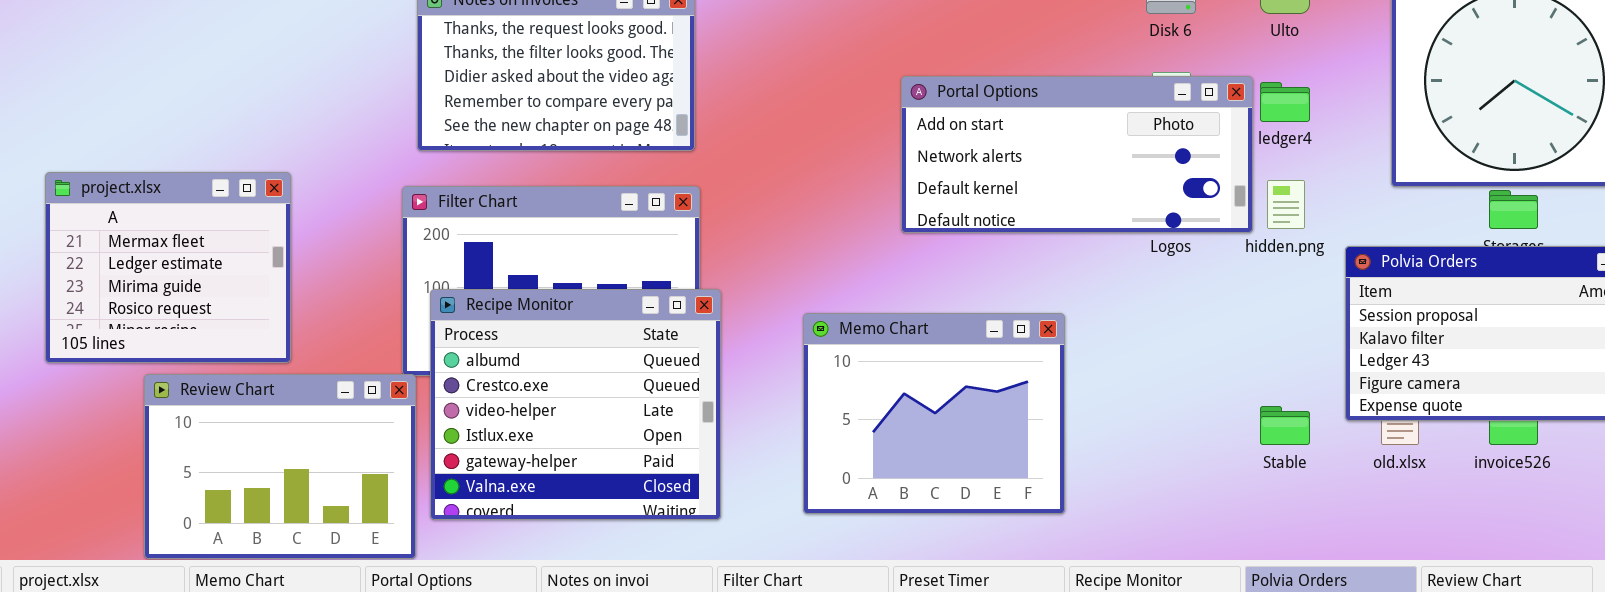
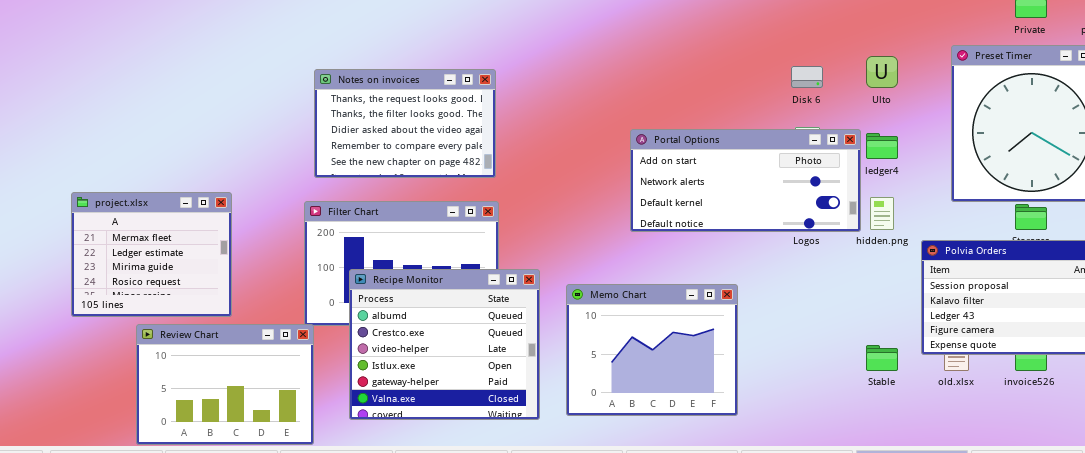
Recipe Monitor: [430,289,721,520] -> [349,269,540,420], moved

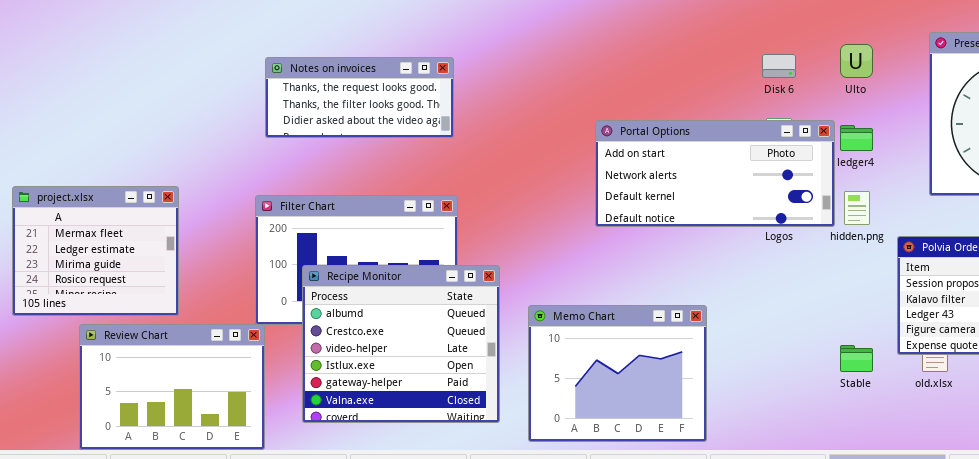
Notes on invoices: [314,69,496,178] -> [265,57,454,138], resized
Memo Chart: [566,284,738,416] -> [528,305,707,442], moved

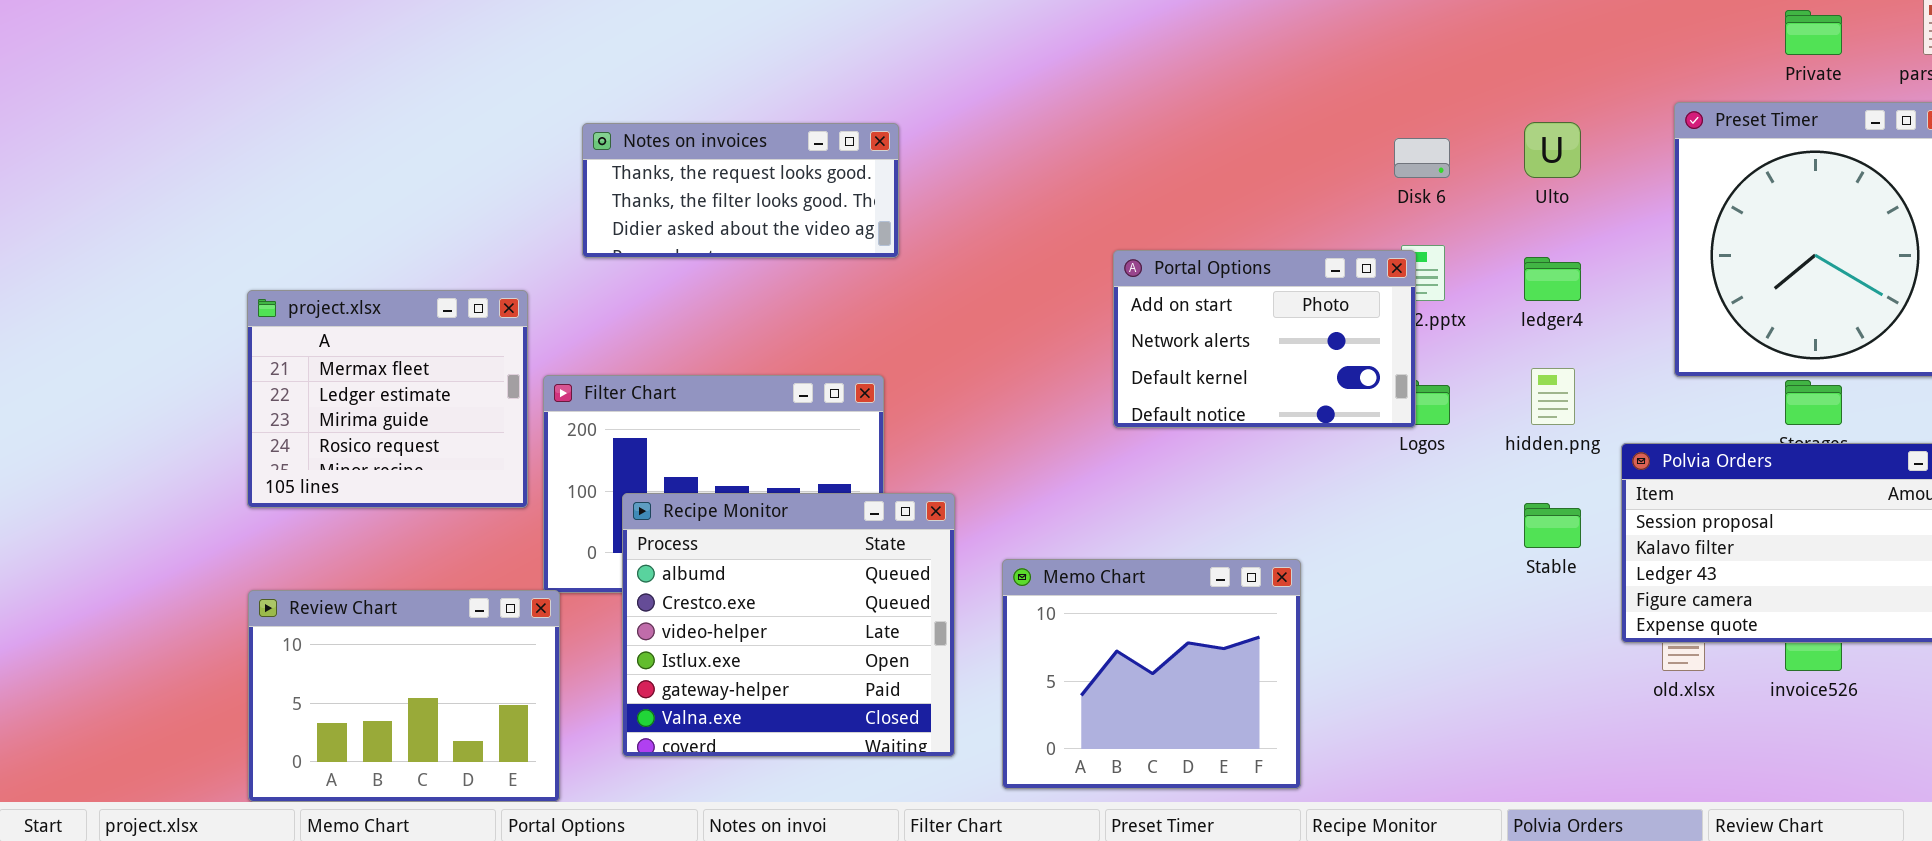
Notes on invoices: [265,57,454,138] -> [582,123,899,258], moved
Portal Options: [595,120,835,227] -> [1113,250,1416,428], resized
project.xlsx: [12,186,179,316] -> [247,290,528,508], moved
Stable: [840,345,873,372] -> [1524,503,1581,548], moved

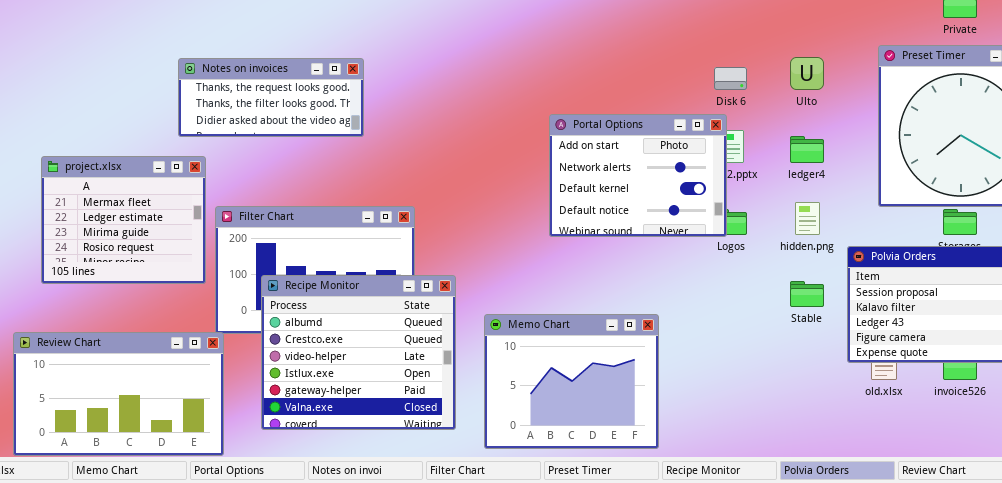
Notes on invoices: [582,123,899,258] -> [178,58,364,137], moved
Portal Options: [1113,250,1416,428] -> [549,114,727,237], resized
Review Chart: [248,590,560,802] -> [13,332,224,456], resized

